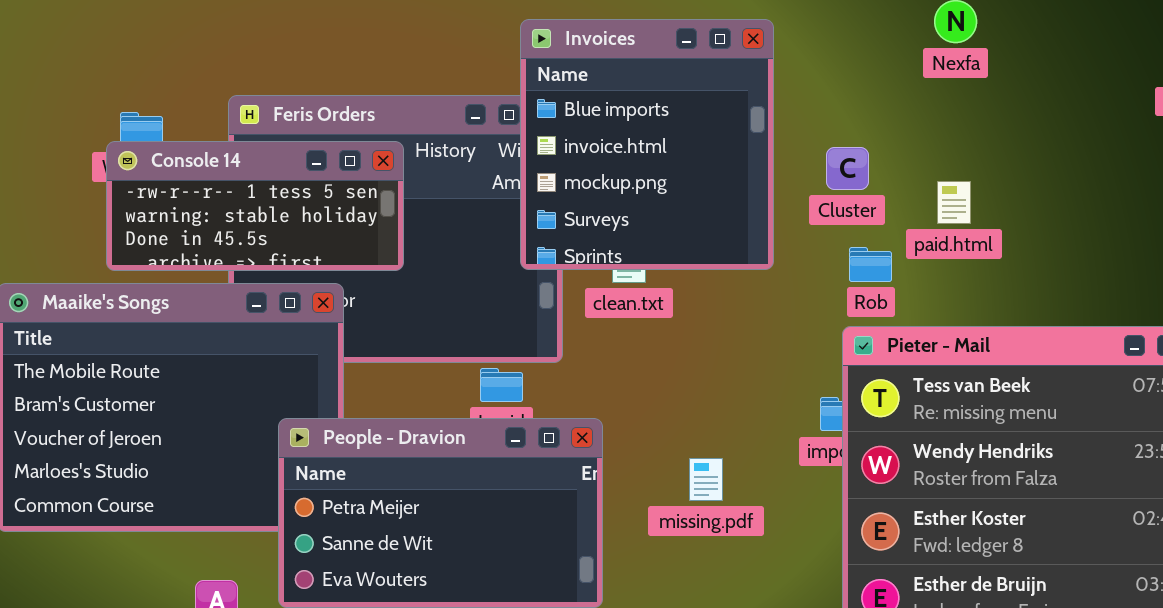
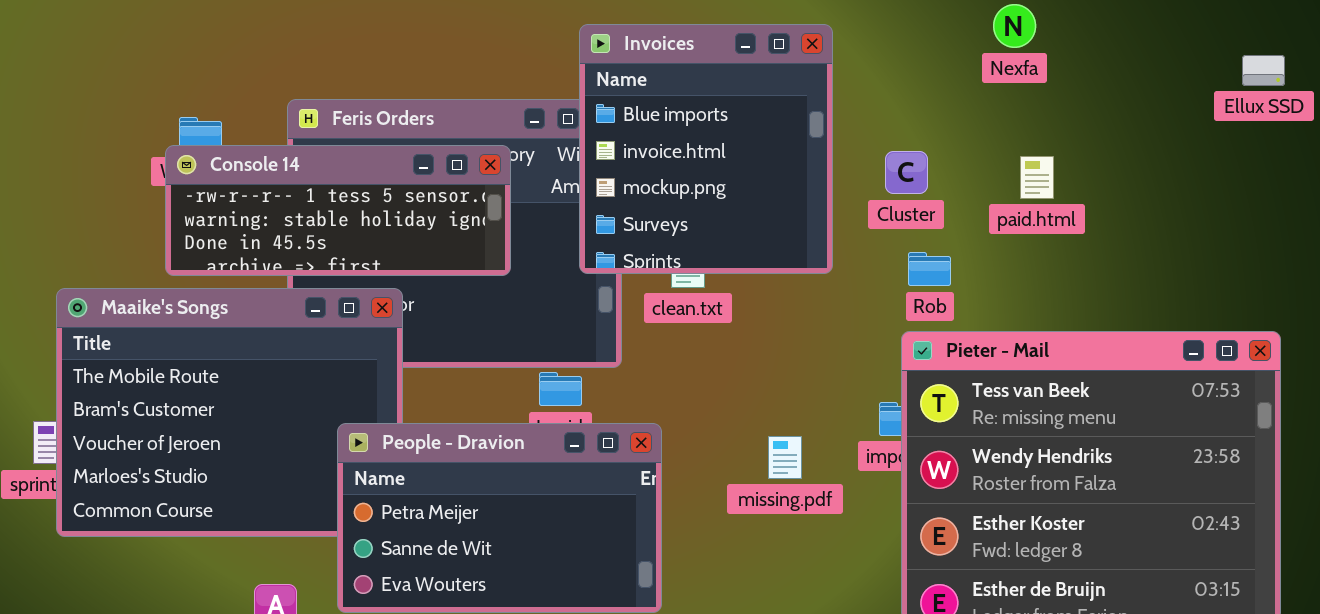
Console 14: [106,141,404,271] -> [165,145,511,276], resized
paid.html: [937,181,971,224] -> [1020,156,1054,199], moved
missing.pdf: [689,458,723,501] -> [768,436,802,479], moved

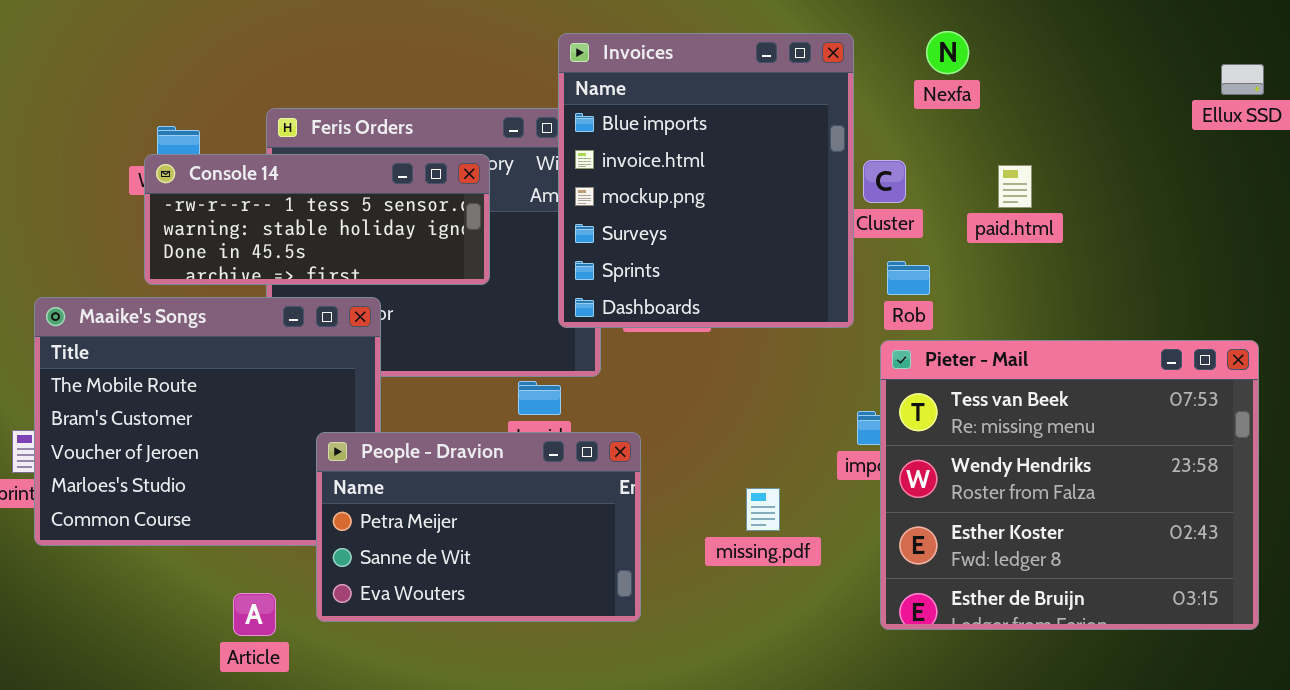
Nexfa: [993,4,1036,48] -> [926,31,969,74], moved
Invoices: [579,24,833,274] -> [558,33,854,328], resized
missing.pdf: [768,436,802,479] -> [746,488,780,531], moved

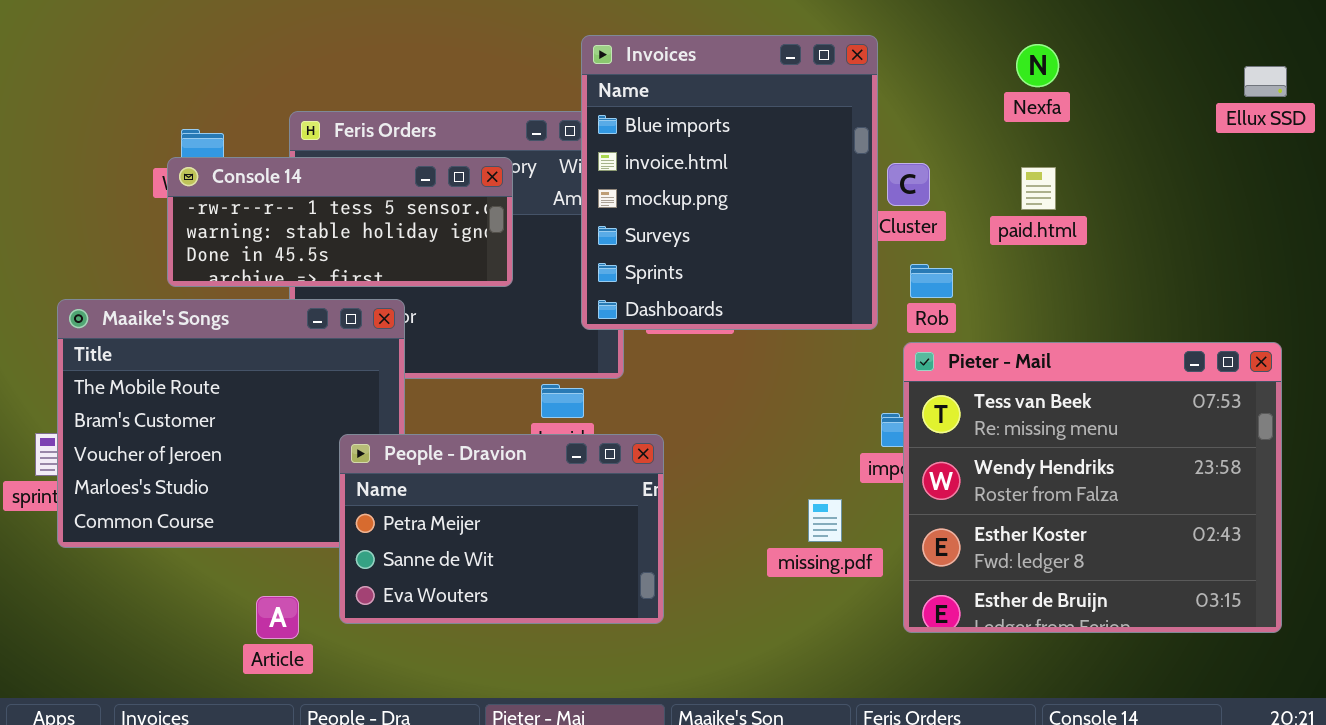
Nexfa: [926,31,969,74] -> [1016,44,1059,87], moved
missing.pdf: [746,488,780,531] -> [808,499,842,542], moved

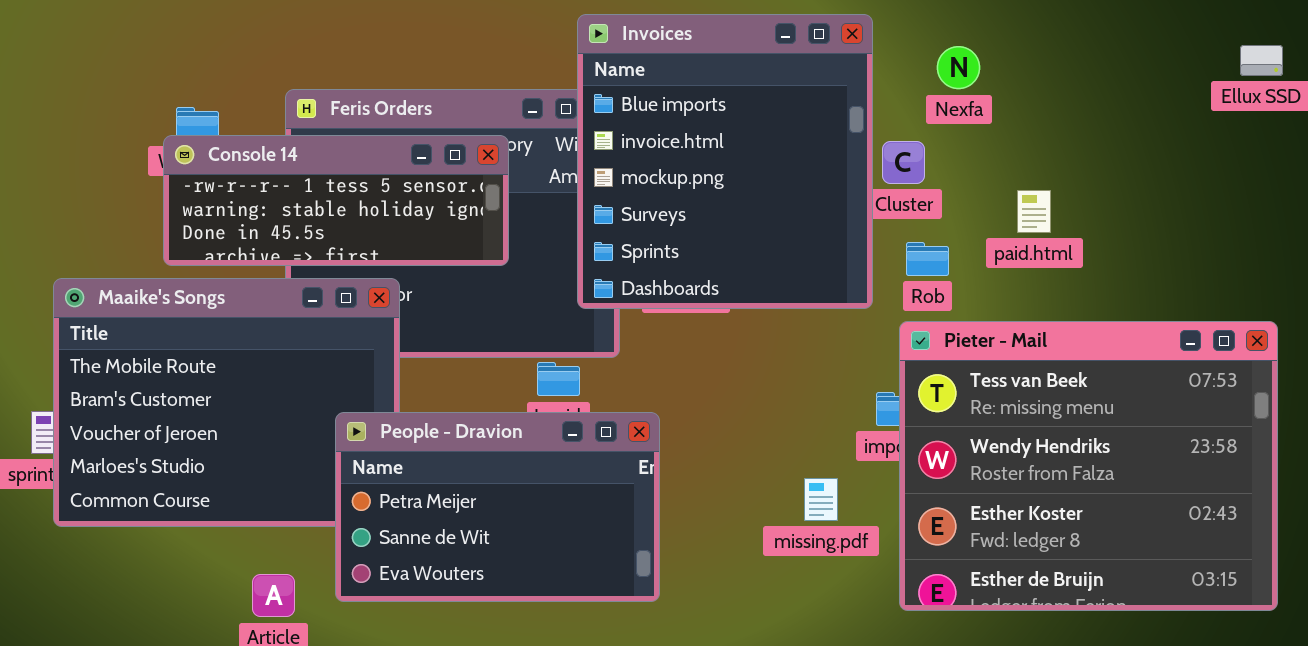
Nexfa: [1016,44,1059,87] -> [937,46,980,89], moved
paid.html: [1021,167,1056,210] -> [1017,190,1051,233], moved

